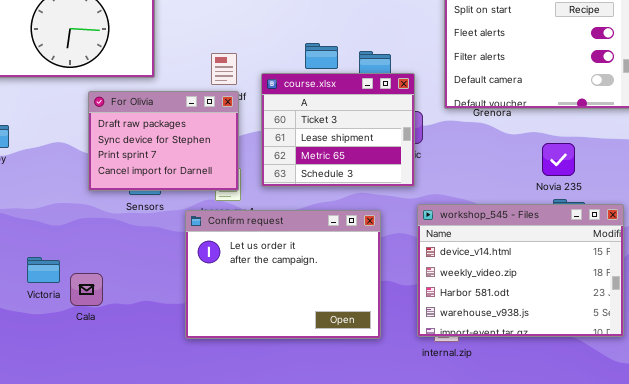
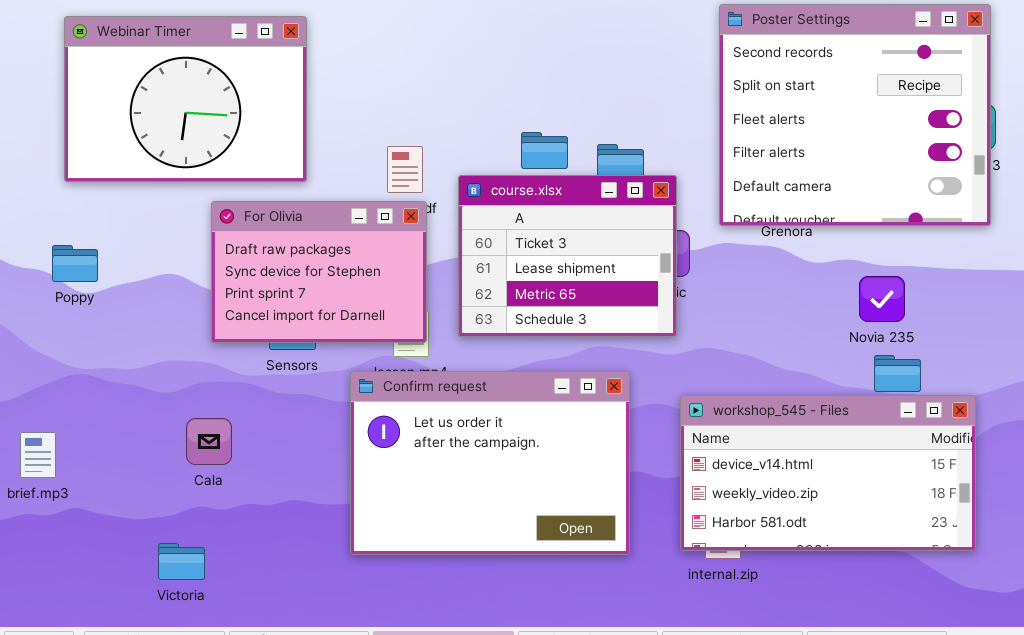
workshop_545 - Files: [417,204,624,337] -> [680,395,976,551], resized
Victoria: [27,257,60,283] -> [158,543,205,580], moved
Cala: [70,273,103,306] -> [186,418,232,465], moved

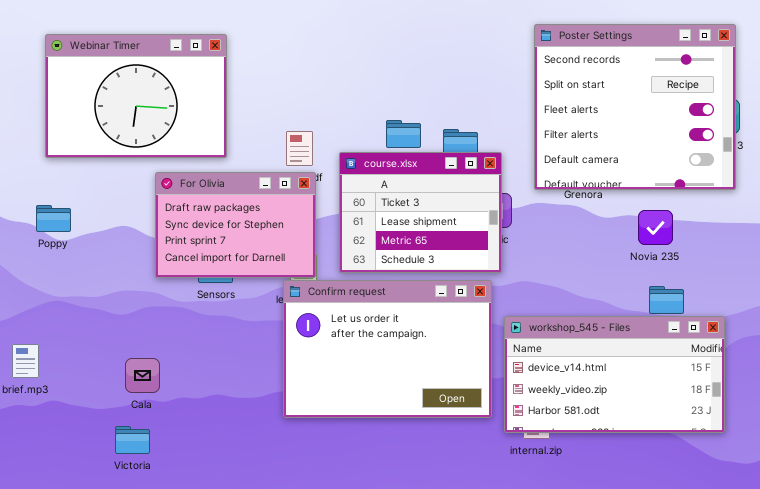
Novia 235: [859,276,905,322] -> [638,210,673,245], moved
Confirm request: [350,371,630,555] -> [283,280,492,418], moved
Cala: [186,418,232,465] -> [125,358,160,393], moved

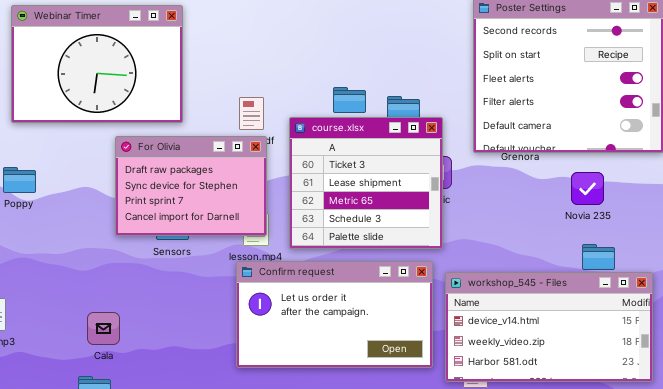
course.xlsx: [339,152,502,273] -> [289,117,443,249], resized
Confirm request: [283,280,492,418] -> [236,261,433,368], resized

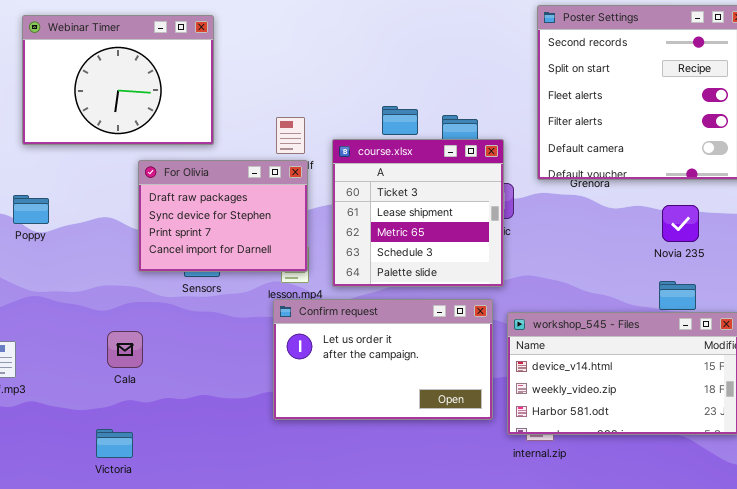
Novia 235: [571,172,604,205] -> [662,205,699,242], moved
Cala: [87,312,120,345] -> [107,331,143,368], moved

